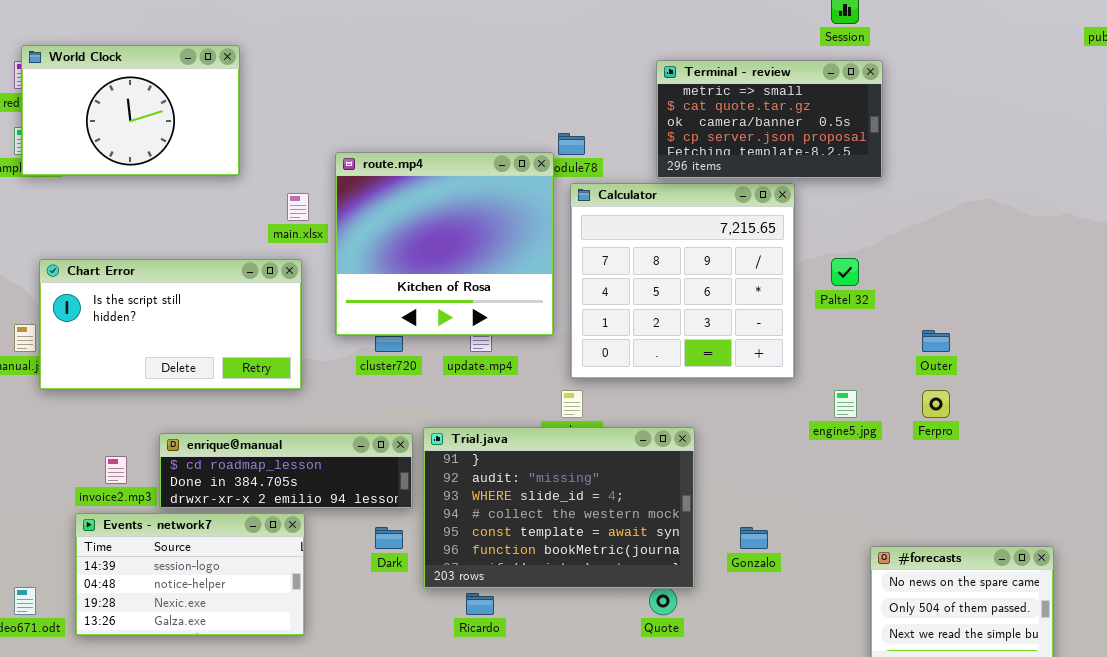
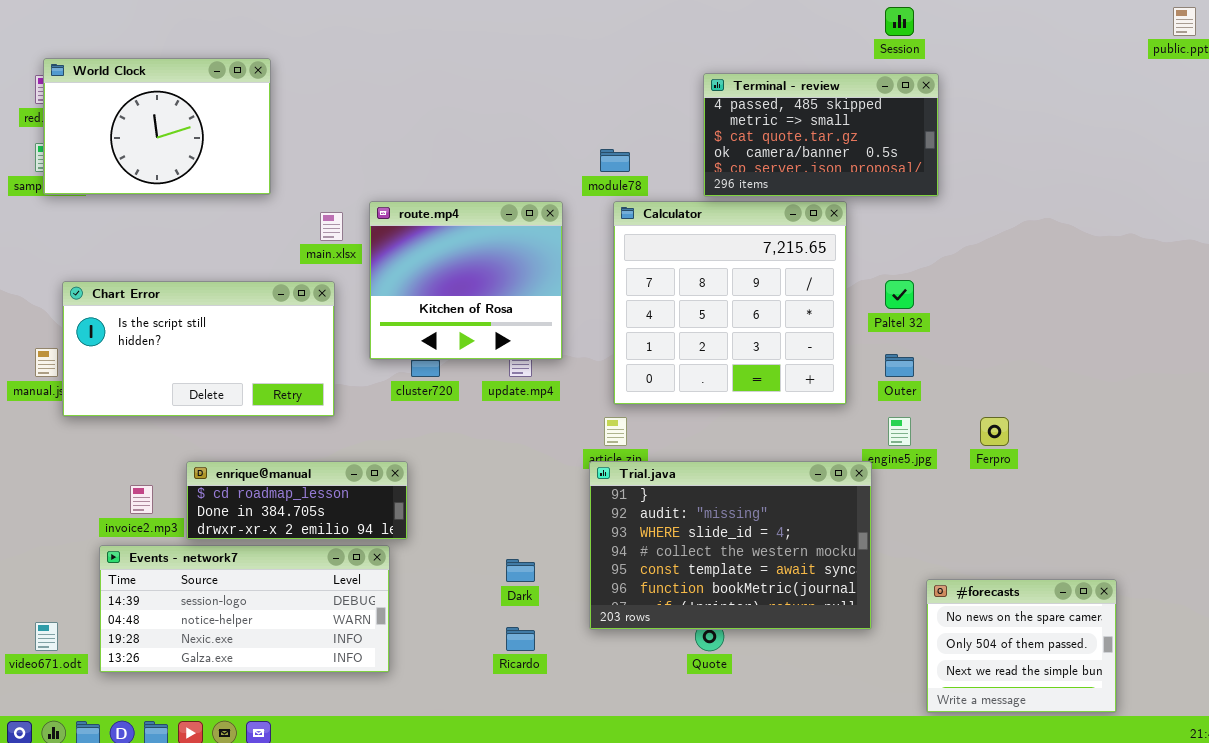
Terminal - review: [656,60,883,179] -> [703,73,939,197], scrolled up 1 row
route.mp4: [335,152,554,336] -> [369,201,563,360], resized
Outer: [922,330,950,352] -> [885,354,914,377], moved
Trial.java: [423,427,695,589] -> [589,461,872,630], moved
enrique@manual: [159,433,413,509] -> [186,461,408,540], resized
Events - network7: [75,513,305,636] -> [99,545,390,673], resized
Dark: [375,527,403,549] -> [506,559,535,582], moved

